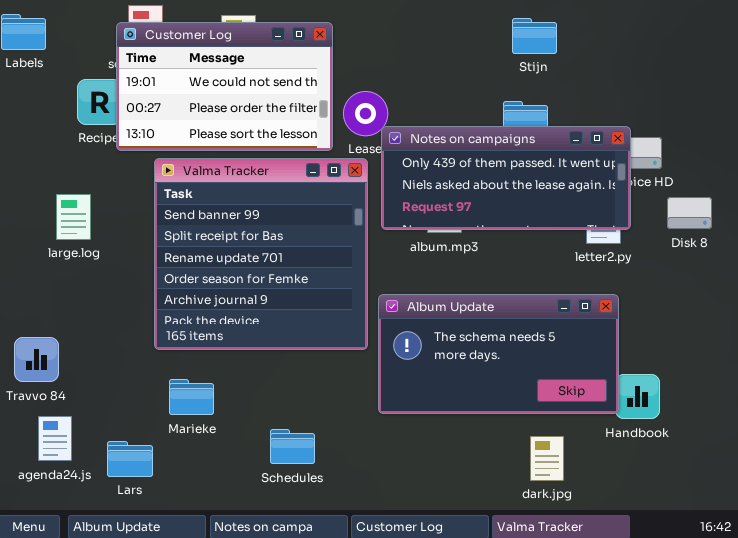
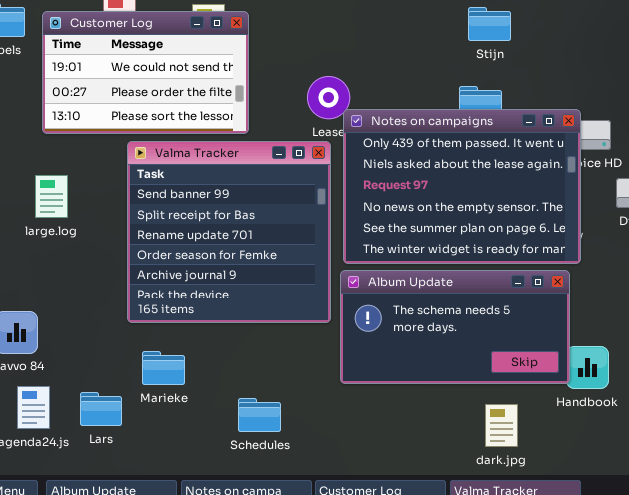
Customer Log: [116,22,333,151] -> [42,11,249,134], moved
Notes on campaigns: [381,126,631,230] -> [343,109,581,264], resized
Lars: [107,441,153,477] -> [80,392,122,426], moved

